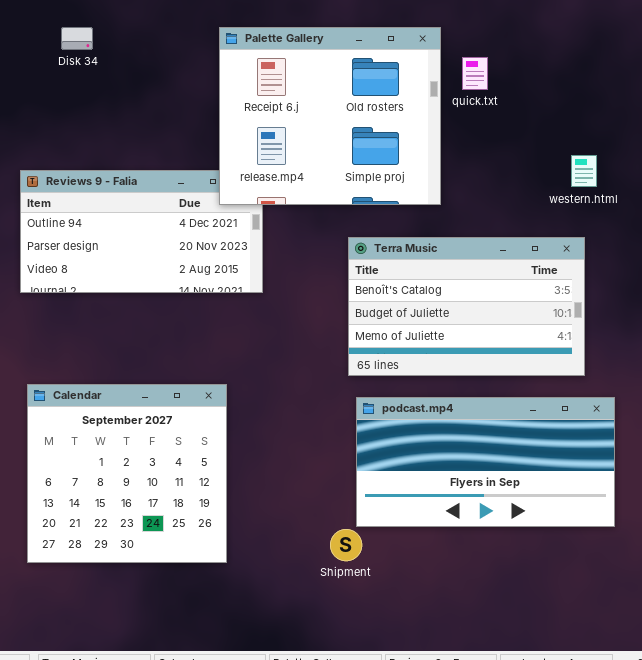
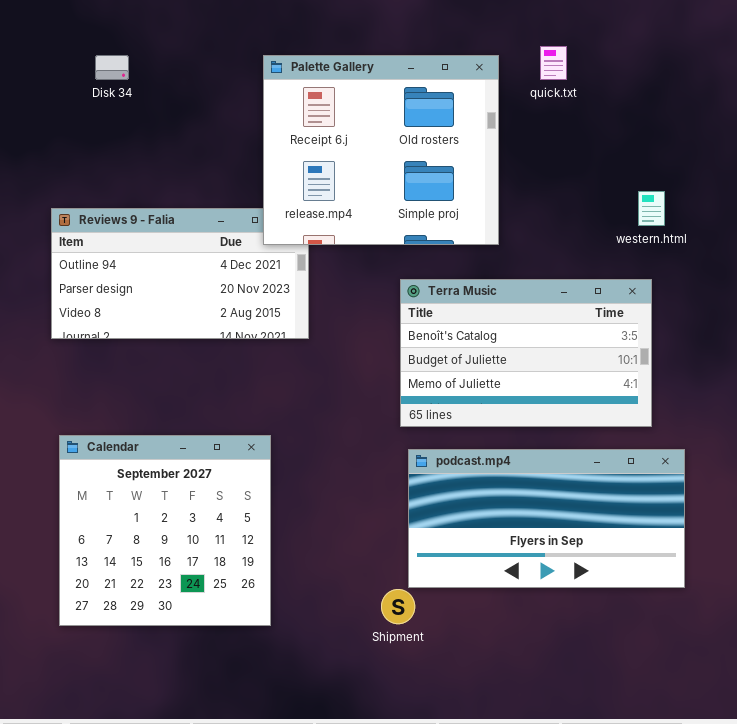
quick.txt: [462,57,488,90] -> [540,46,567,80], moved

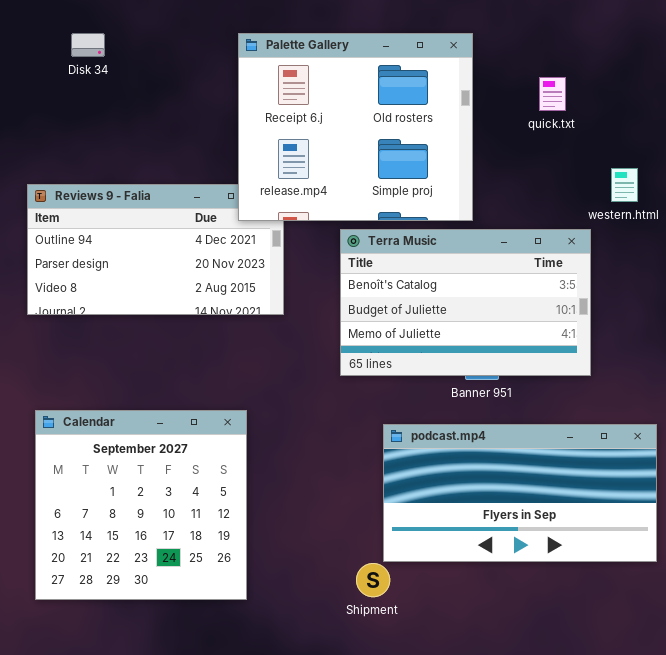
quick.txt: [540,46,567,80] -> [539,77,566,111], moved
Terra Music: [400,279,652,427] -> [340,229,591,376], moved

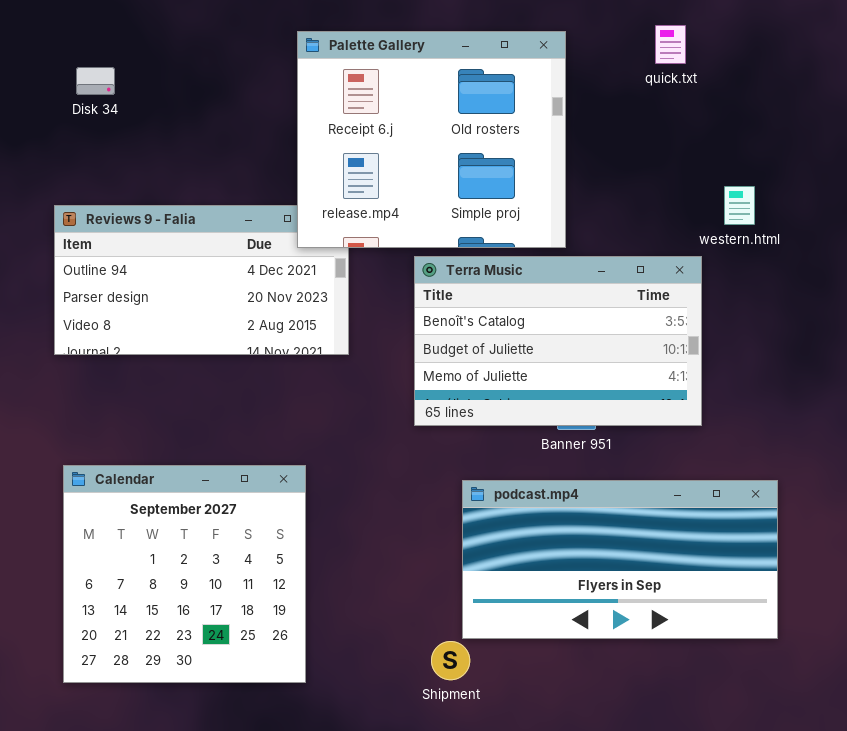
Disk 34: [71,33,105,57] -> [76,67,115,95], moved
quick.txt: [539,77,566,111] -> [655,25,686,64], moved

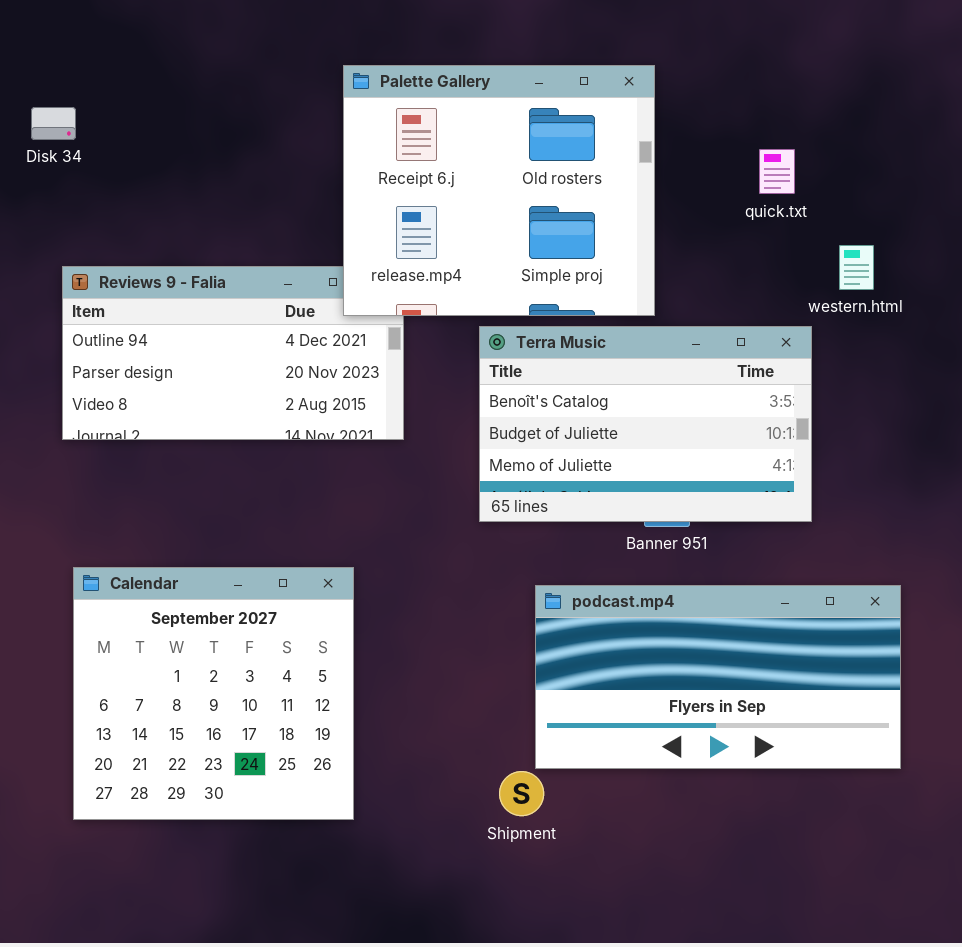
quick.txt: [655,25,686,64] -> [759,149,795,194], moved
Disk 34: [76,67,115,95] -> [31,107,76,140], moved

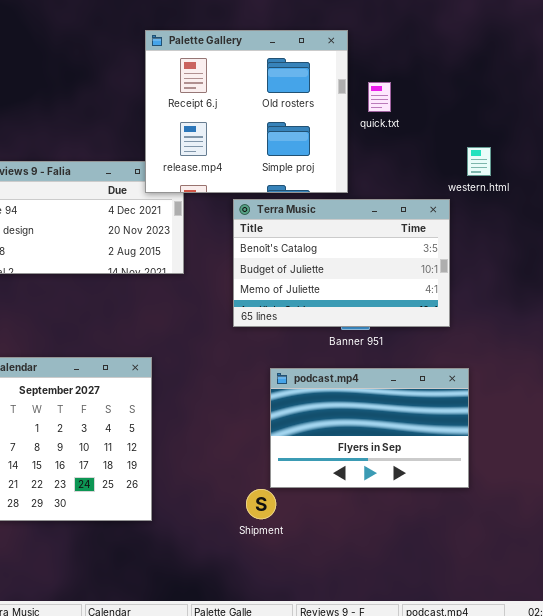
quick.txt: [759,149,795,194] -> [368,82,391,112], moved
podcast.mp4: [535,585,901,769] -> [270,368,469,488], resized

